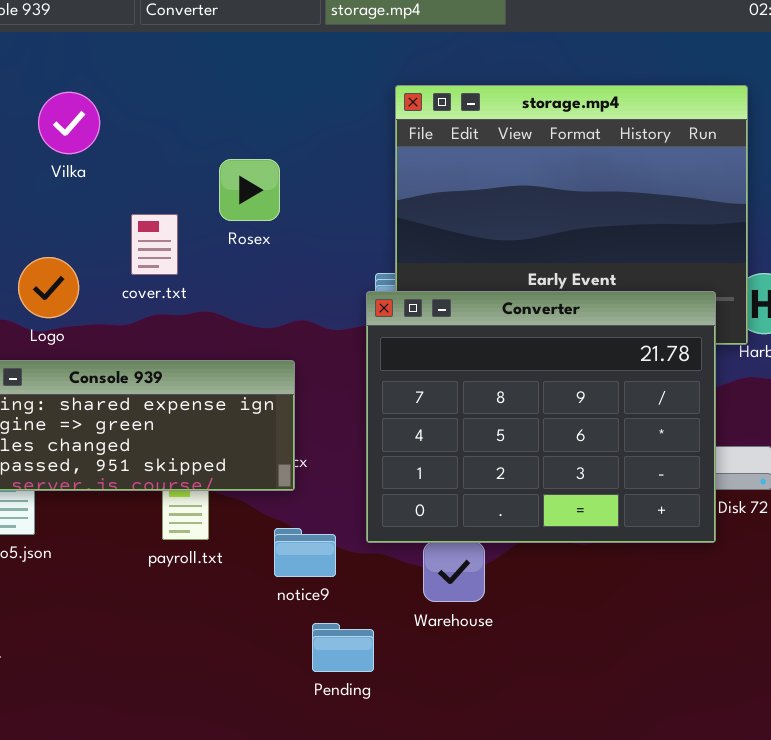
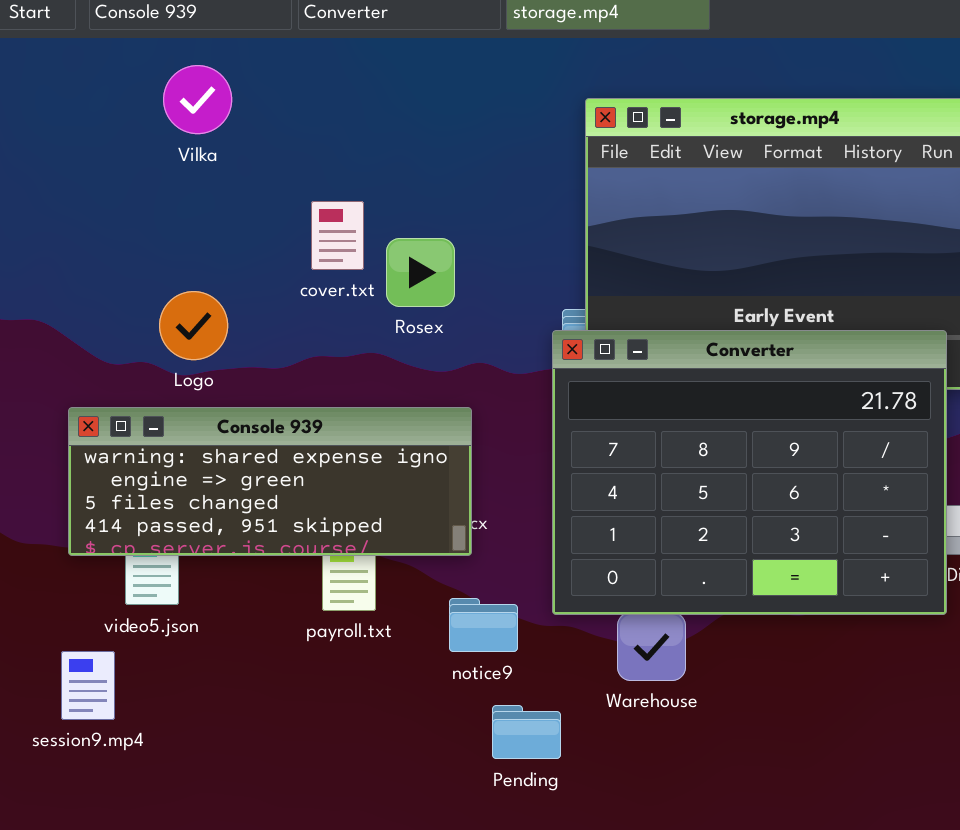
Vilka: [38,92,100,154] -> [163,65,232,134], moved
Rosex: [219,159,280,221] -> [386,238,455,307], moved
cover.txt: [131,214,178,275] -> [311,201,364,270], moved

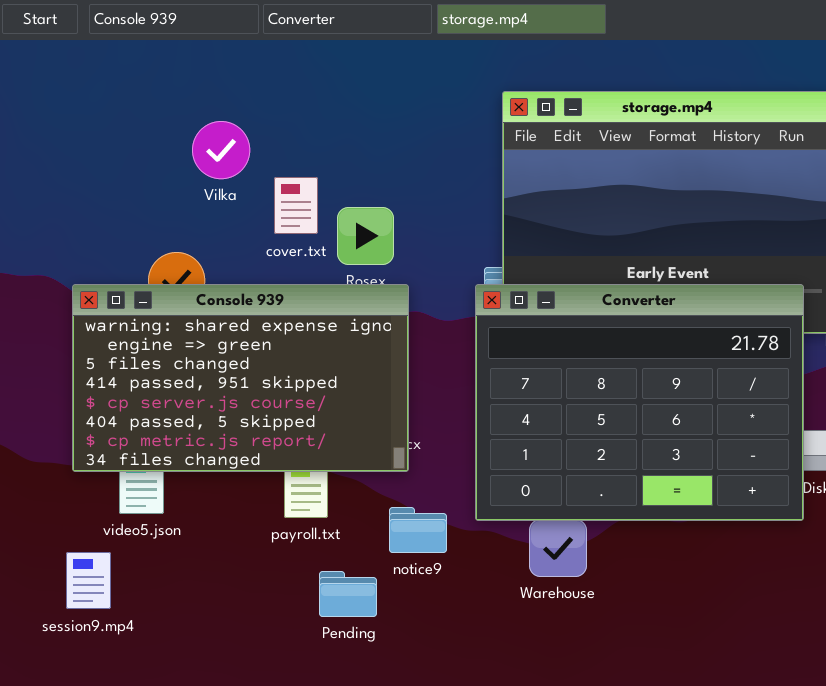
Vilka: [163,65,232,134] -> [192,121,250,179], moved
Console 939: [68,407,472,556] -> [72,284,409,472], resized
Pending: [492,705,561,759] -> [319,571,377,617], moved

